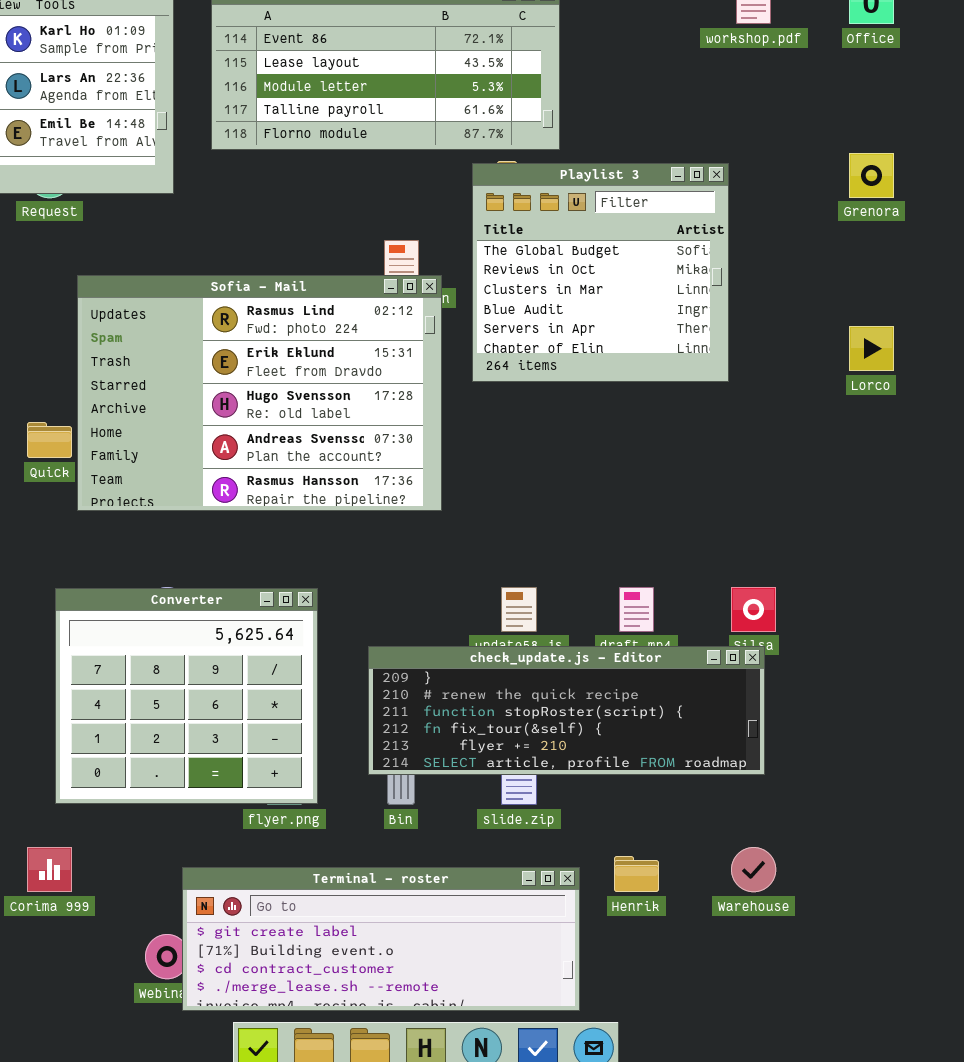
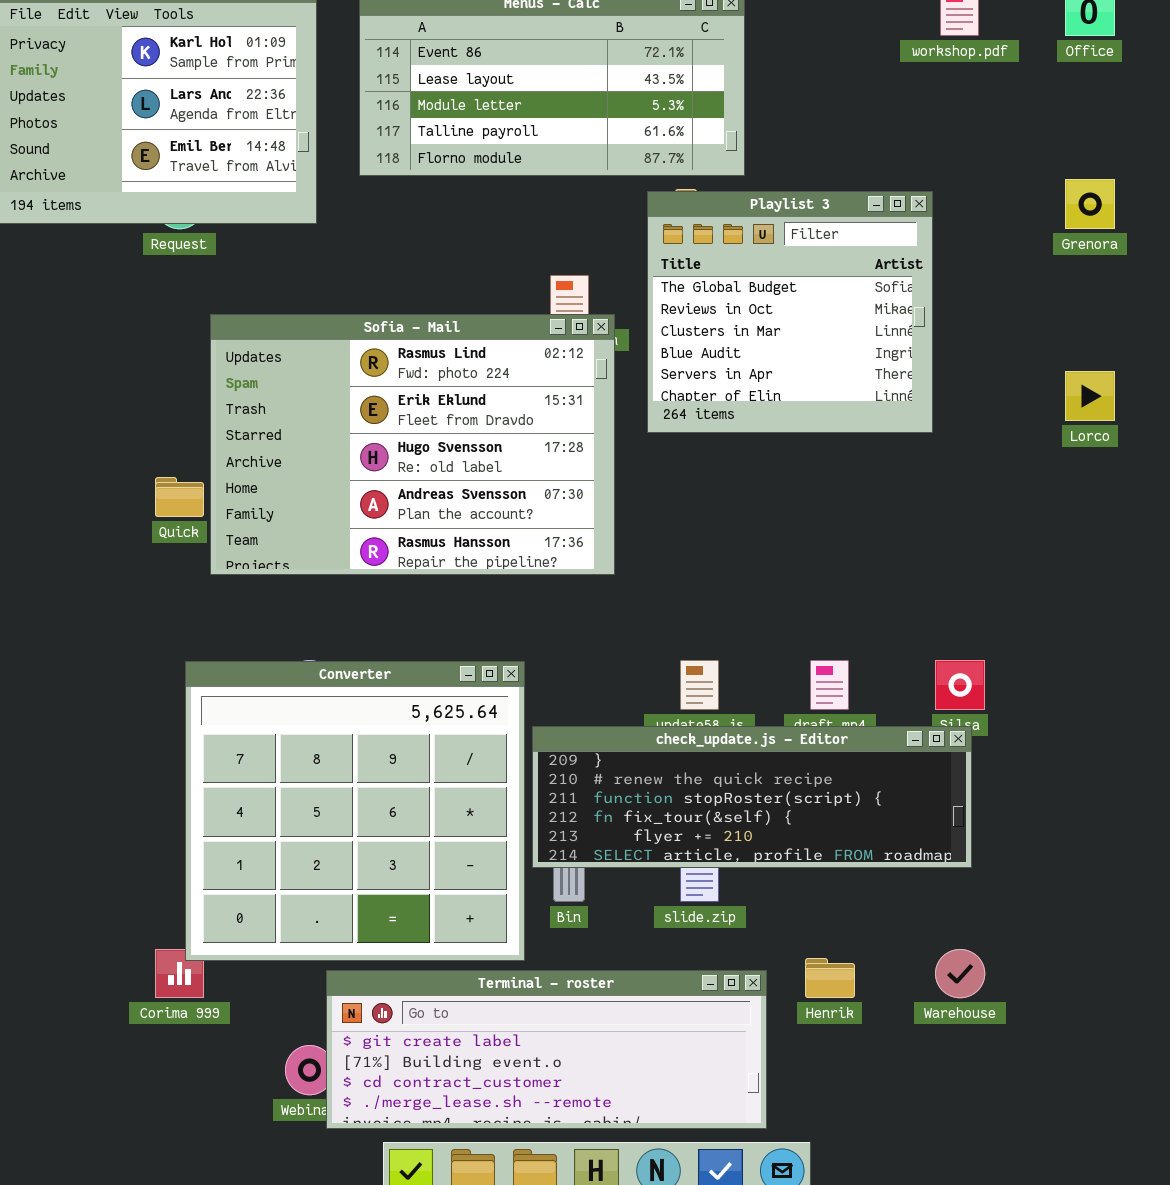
Converter: [55,588,318,804] -> [185,661,525,961], resized

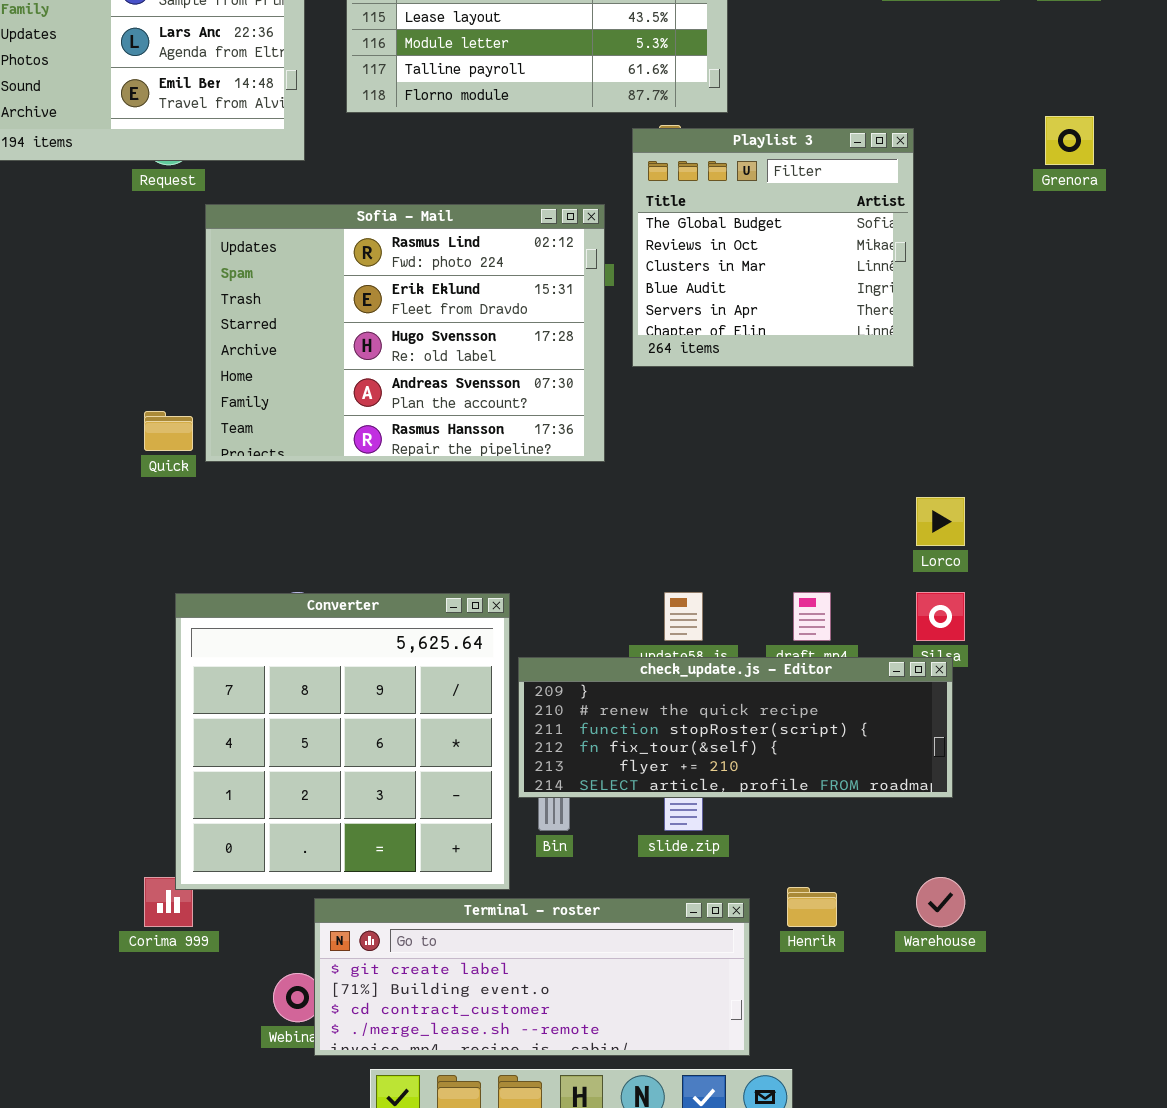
Sofia - Mail: [210,314,615,575] -> [205,204,605,462], moved
Lorco: [1065,371,1115,421] -> [916,497,965,546], moved

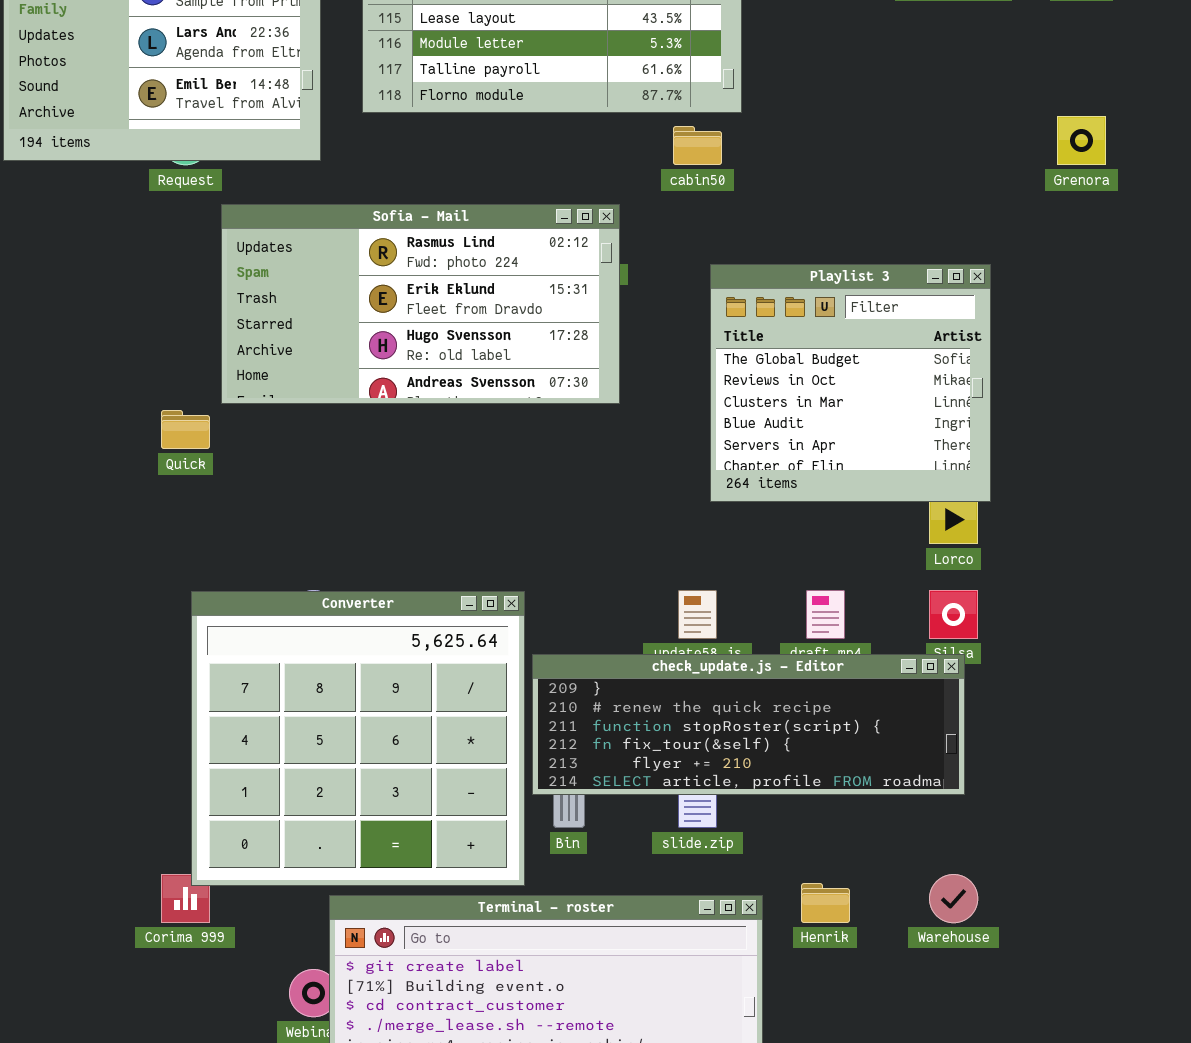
Playlist 3: [632,128,914,367] -> [710,264,991,502], moved
Sofia - Mail: [205,204,605,462] -> [221,204,620,404], resized

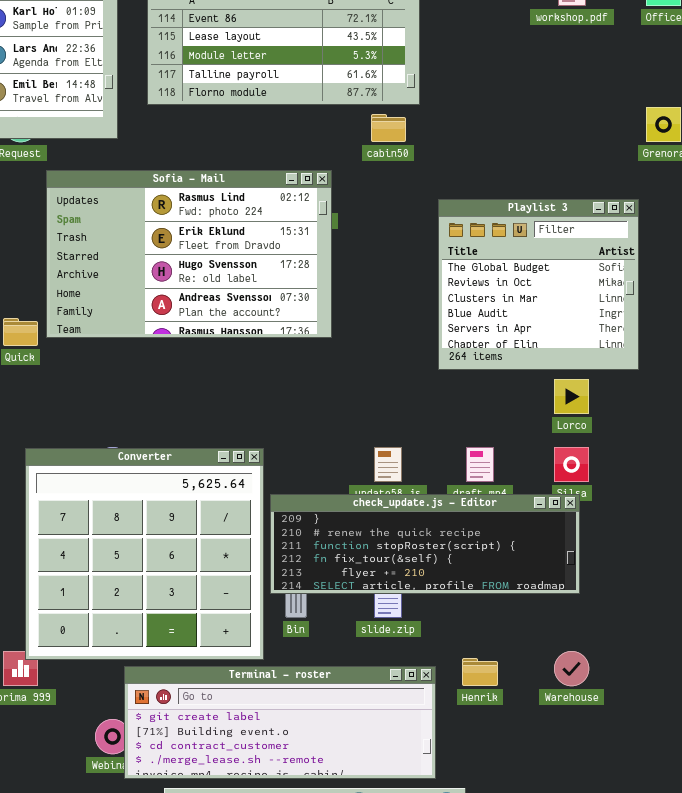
Sofia - Mail: [221,204,620,404] -> [46,170,332,338], resized
Playlist 3: [710,264,991,502] -> [438,199,639,370], moved

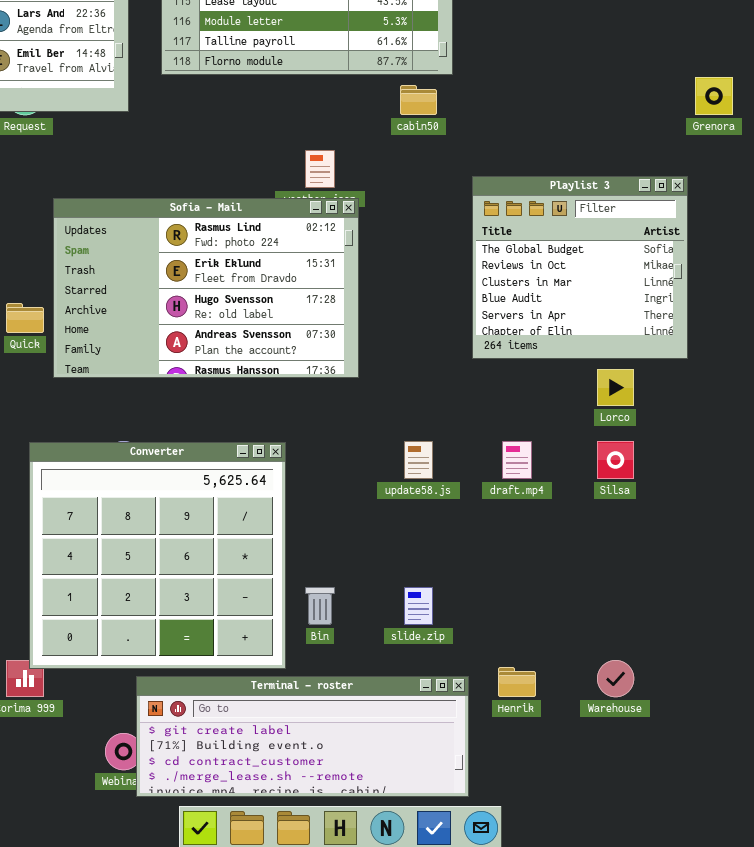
Sofia - Mail: [46,170,332,338] -> [53,198,359,378], moved
check_update.js - Editor: [270,494,580,594] -> none, closed

